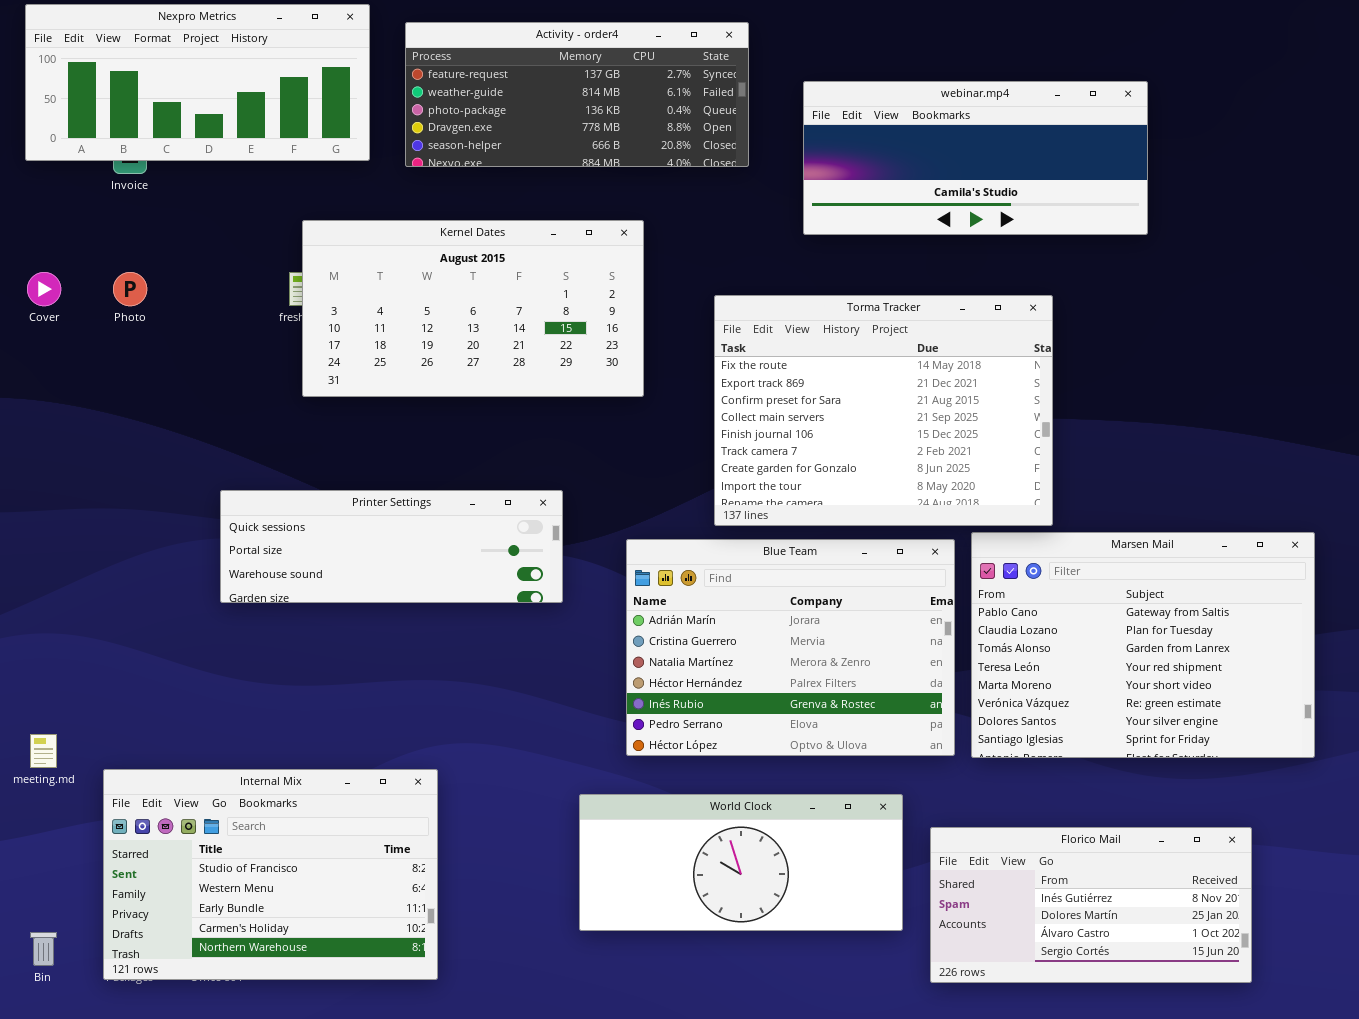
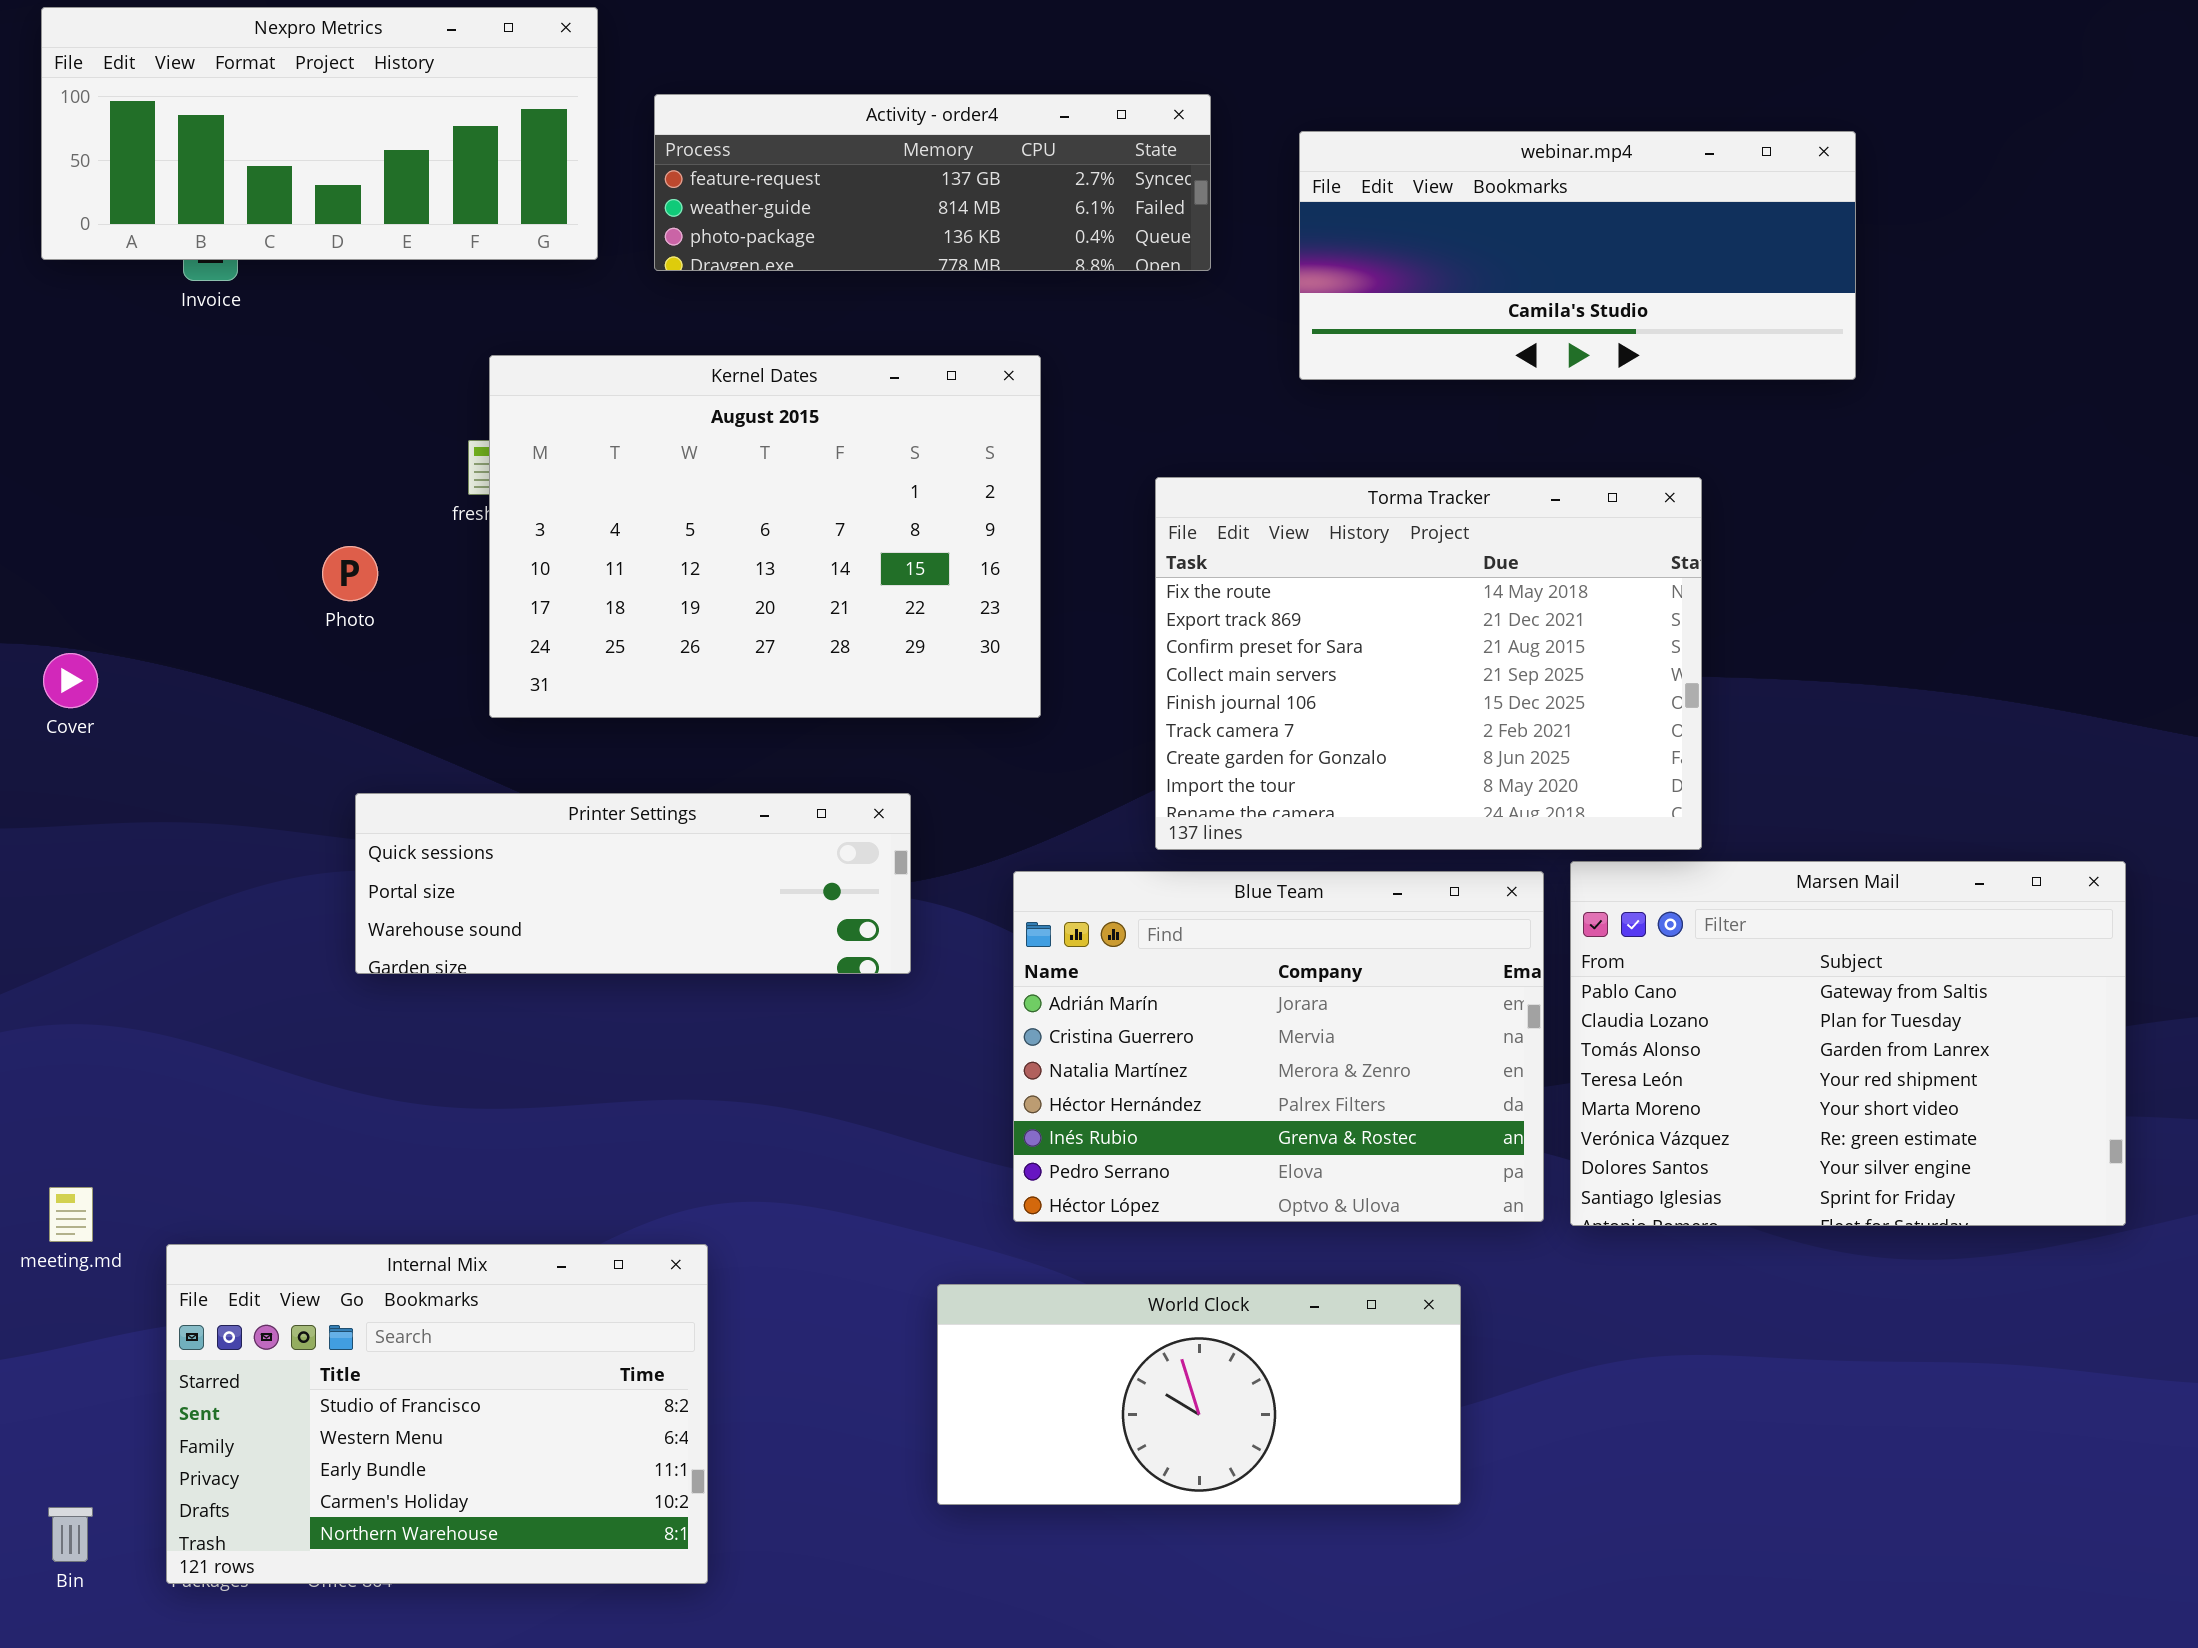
Activity - order4: [405,22,749,167] -> [654,94,1211,271], resized
Kernel Dates: [302,220,644,397] -> [489,355,1041,718], resized
Cover: [27,272,61,306] -> [43,653,98,708], moved
Photo: [113,272,147,306] -> [322,546,378,601], moved
Florico Mail: [930,827,1252,983] -> none, closed

